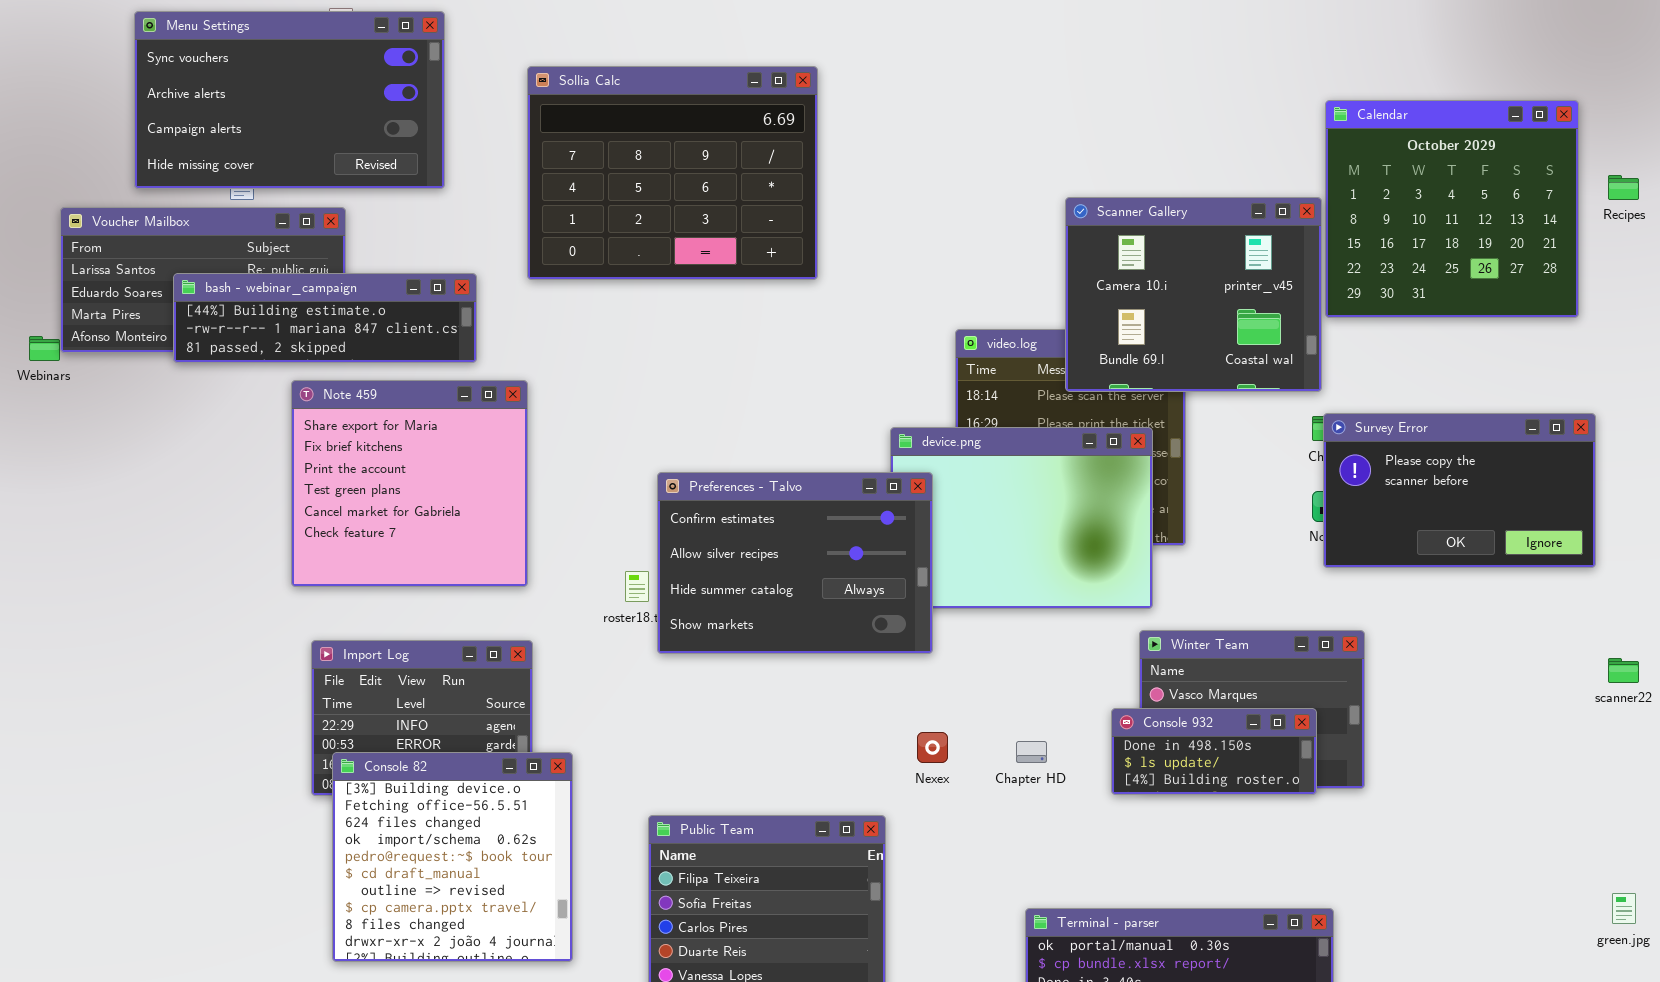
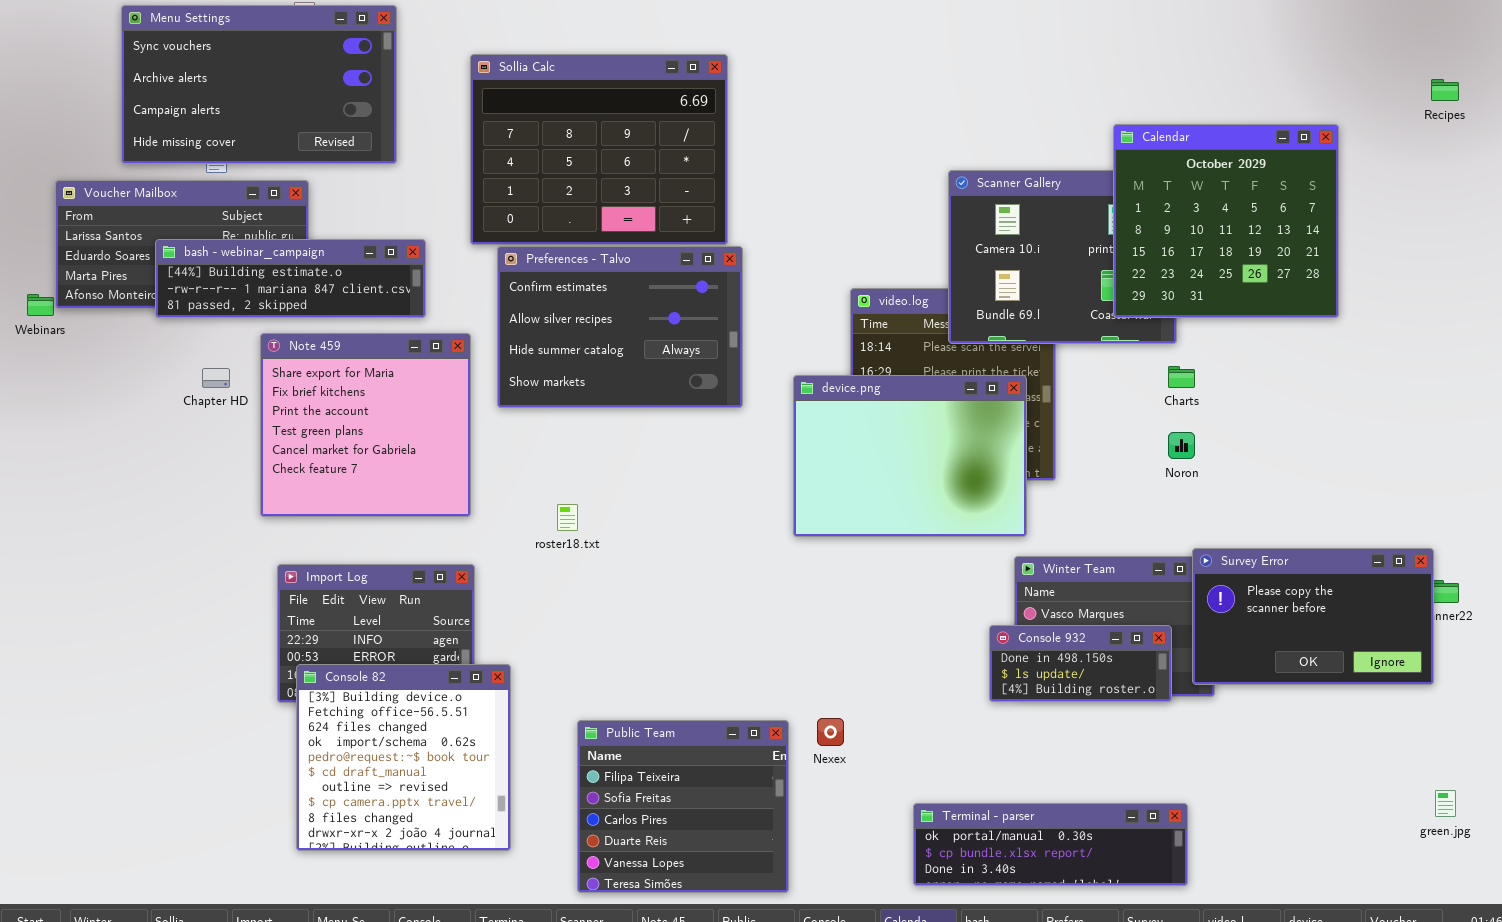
Calendar: [1325,100,1579,318] -> [1113,124,1339,318], moved
Recipes: [1608,175,1639,200] -> [1431,79,1459,101], moved
Survey Error: [1323,413,1596,568] -> [1192,548,1434,685], moved
Preferences - Talvo: [657,472,933,654] -> [497,246,743,408], moved
Nexex: [917,732,948,763] -> [817,718,844,746], moved
Chapter HD: [1016,741,1047,763] -> [202,368,230,388], moved

